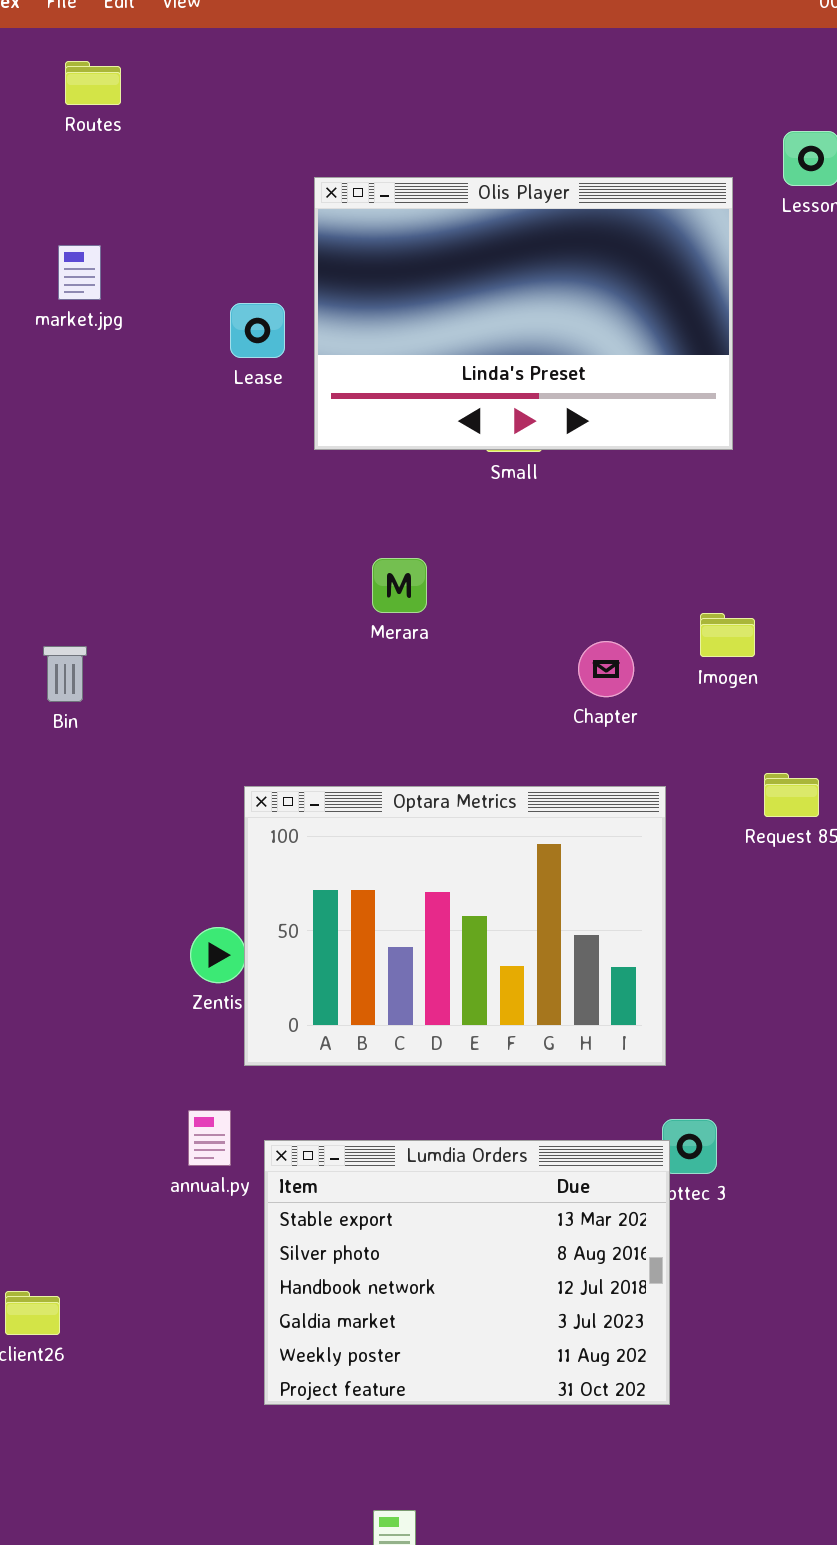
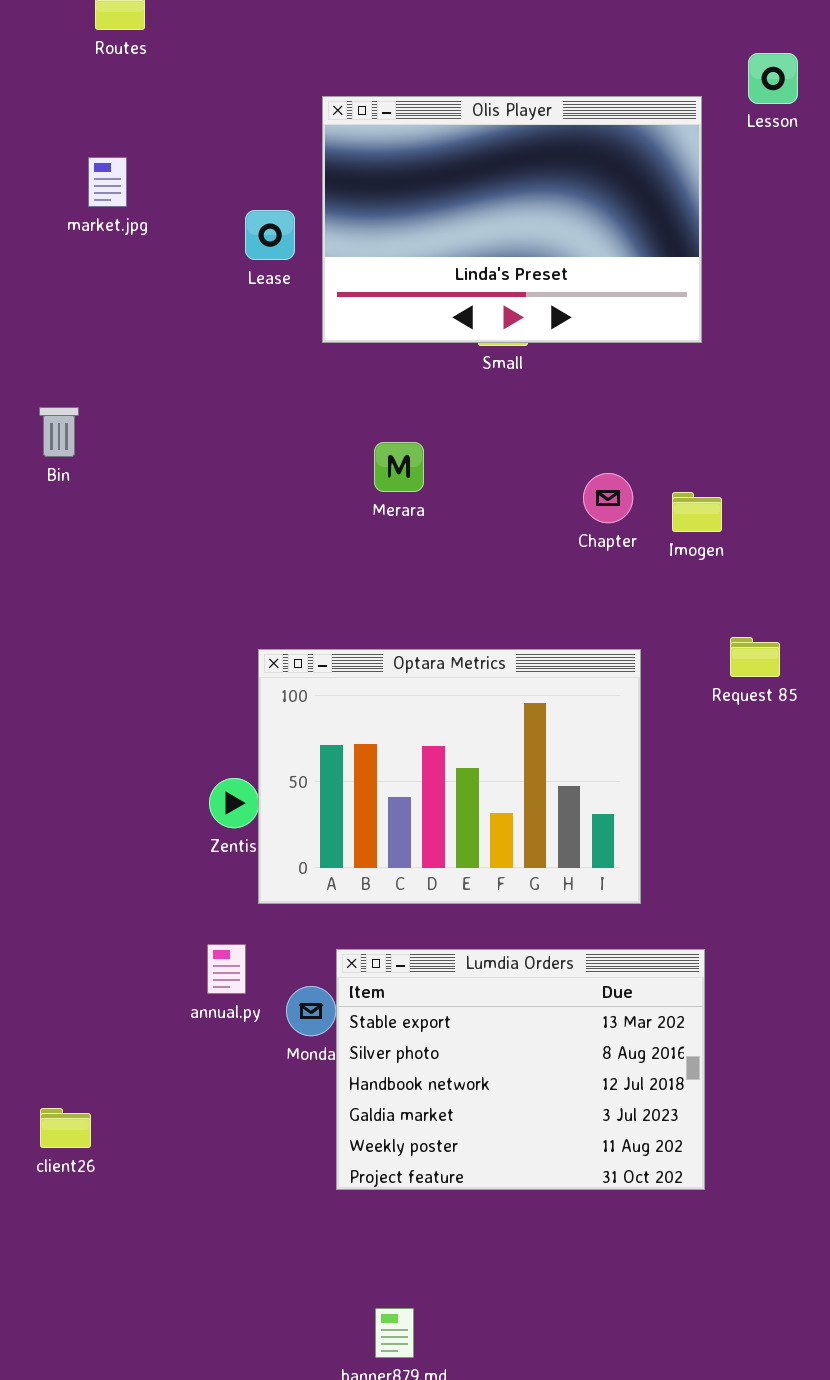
Chapter: [578,641,634,697] -> [583,473,633,523], moved
Bin: [43,646,87,702] -> [39,407,79,457], moved
Lumdia Orders: [264,1140,670,1405] -> [336,949,705,1190], moved

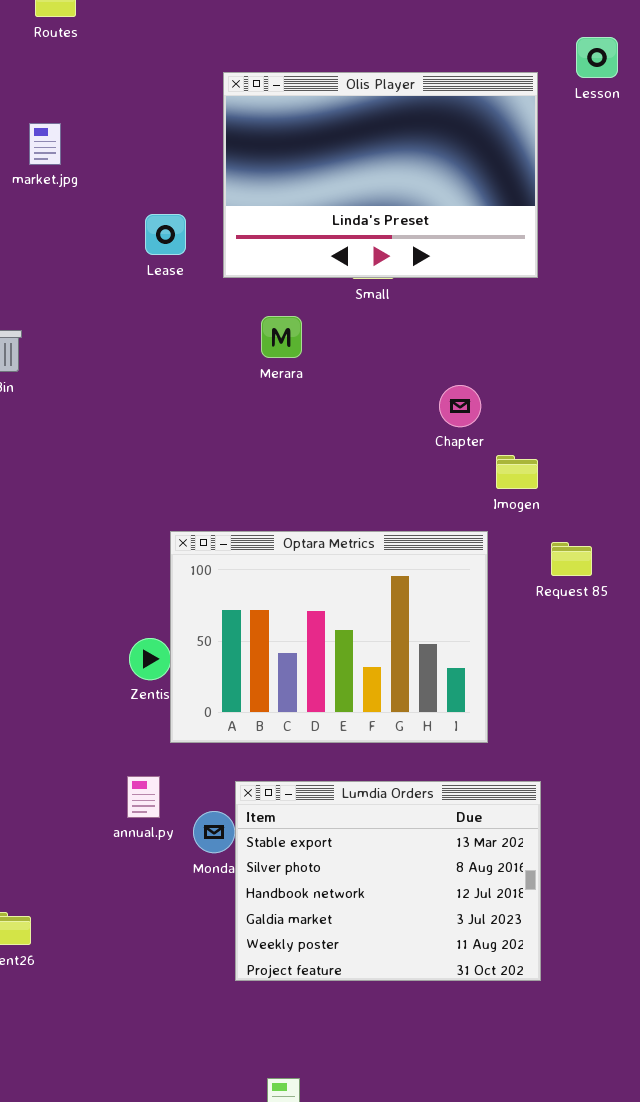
Lease: [245,210,295,260] -> [145,214,186,255], moved
Merara: [374,442,424,492] -> [261,316,302,358], moved
Imogen: [672,492,722,532] -> [496,455,538,489], moved
Request 85: [730,637,780,677] -> [551,542,592,576], moved

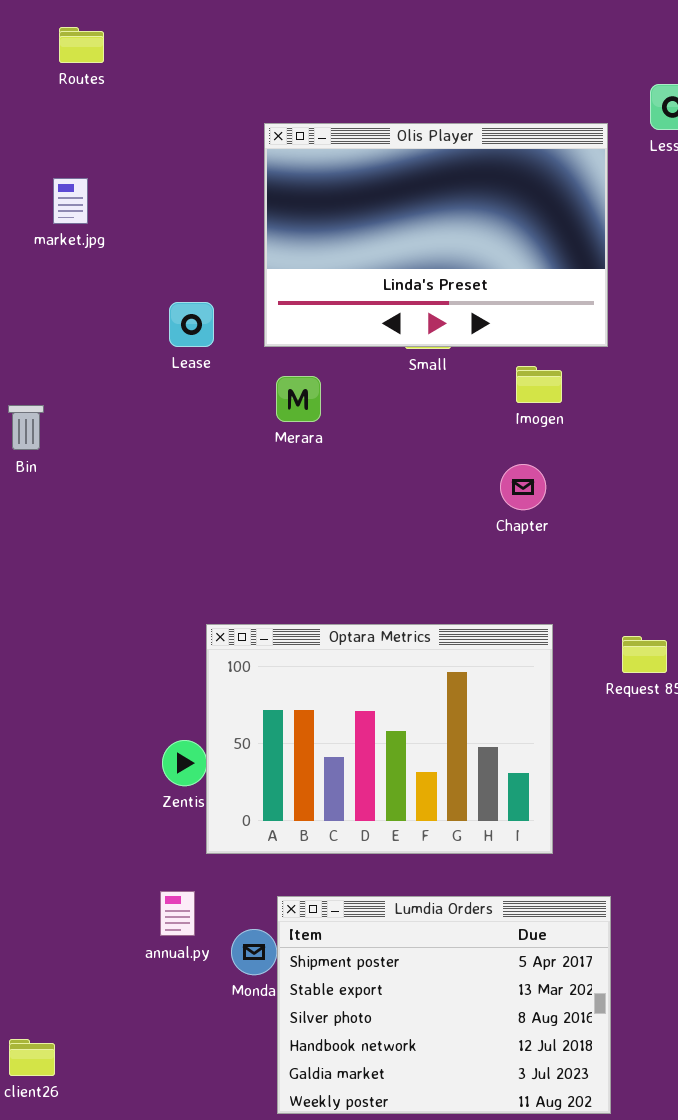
Lease: [145,214,186,255] -> [169,302,214,347], moved
Merara: [261,316,302,358] -> [276,376,321,422], moved
Imogen: [496,455,538,489] -> [516,366,562,403], moved
Lumdia Orders: [235,781,541,981] -> [277,896,611,1114], scrolled up 1 row

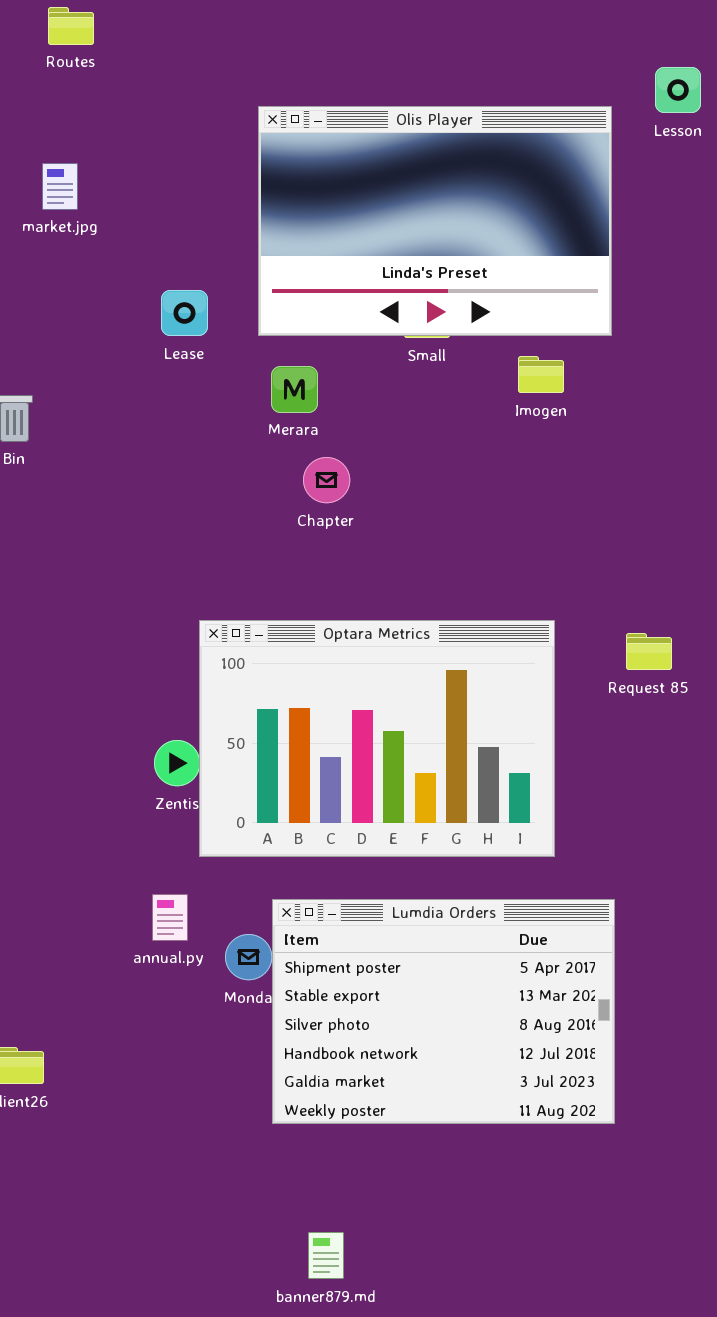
Chapter: [500,464,546,510] -> [303,457,350,503], moved

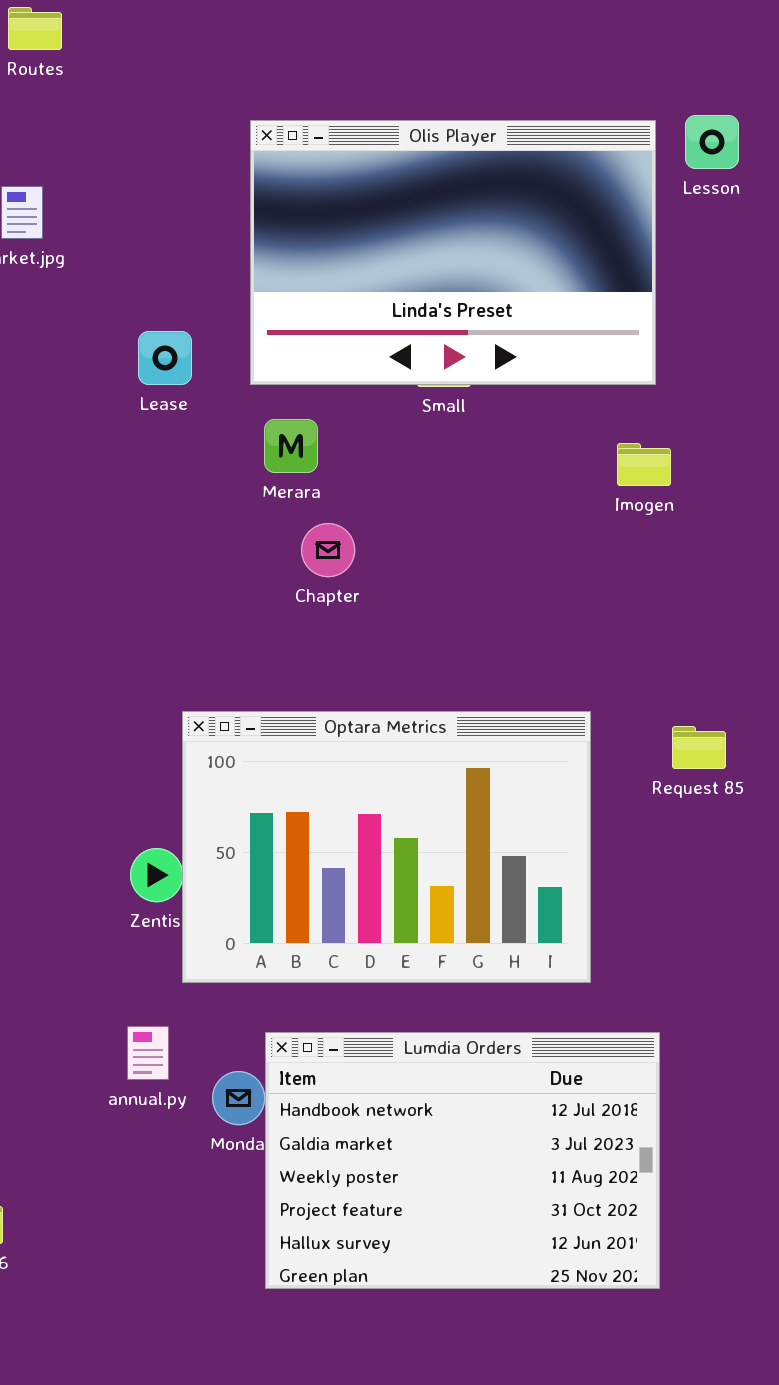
Lesson: [655,67,701,113] -> [685,115,739,169], moved
Imogen: [518,356,564,393] -> [617,443,671,486], moved
Lumdia Orders: [272,899,615,1124] -> [265,1032,660,1289], scrolled down 3 rows

